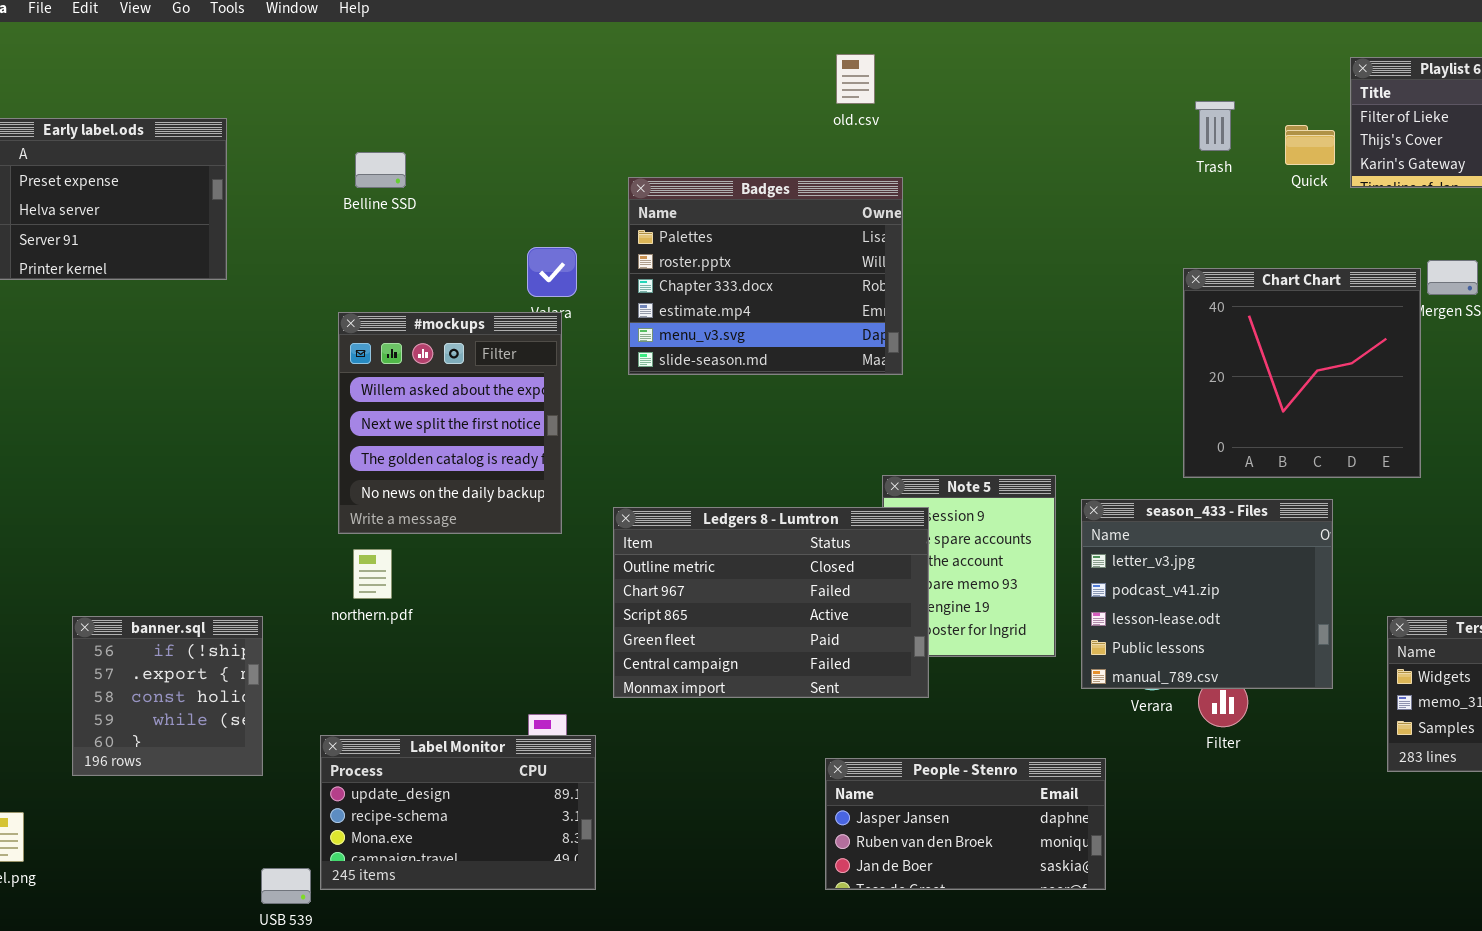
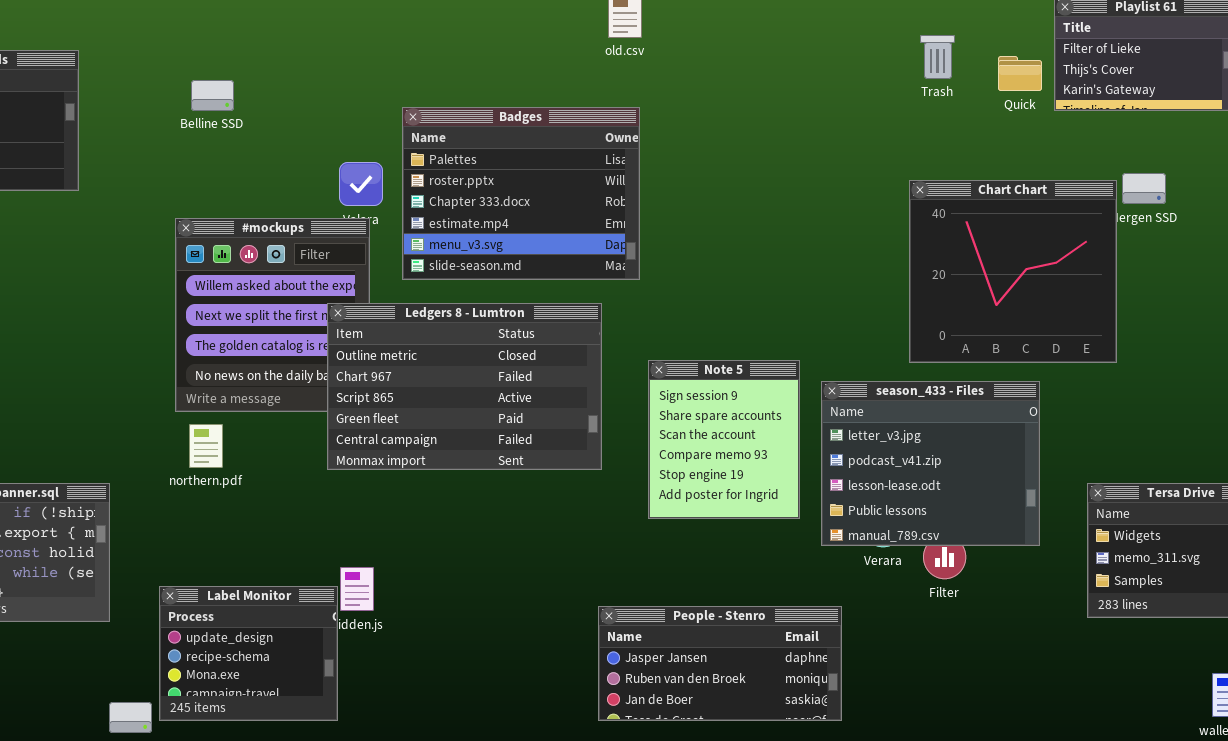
Badges: [628,177,903,375] -> [402,107,640,280], moved
Ledgers 8 - Lumtron: [613,507,929,698] -> [327,303,602,470], moved
Label Monitor: [320,735,596,890] -> [159,586,338,721], resized

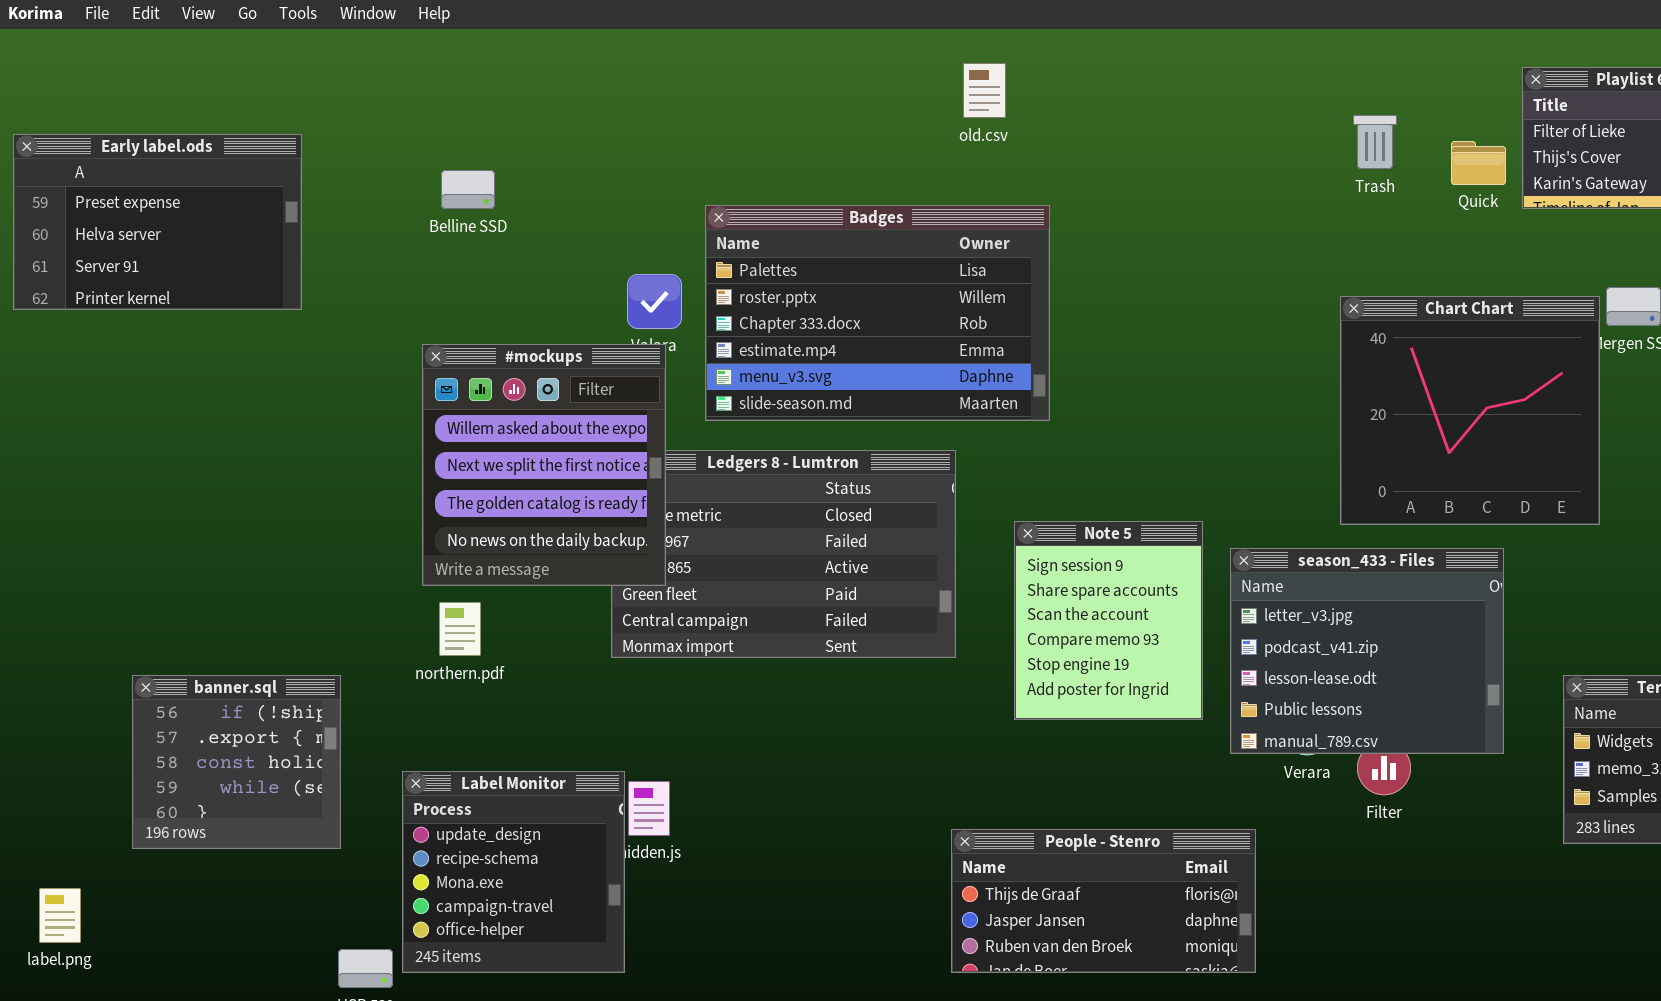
Badges: [402,107,640,280] -> [705,205,1050,421], resized
#mockups: [175,218,370,412] -> [422,344,666,586], raised
Label Monitor: [159,586,338,721] -> [402,771,625,973], resized
People - Stenro: [598,606,842,721] -> [951,829,1256,973], scrolled up 1 row

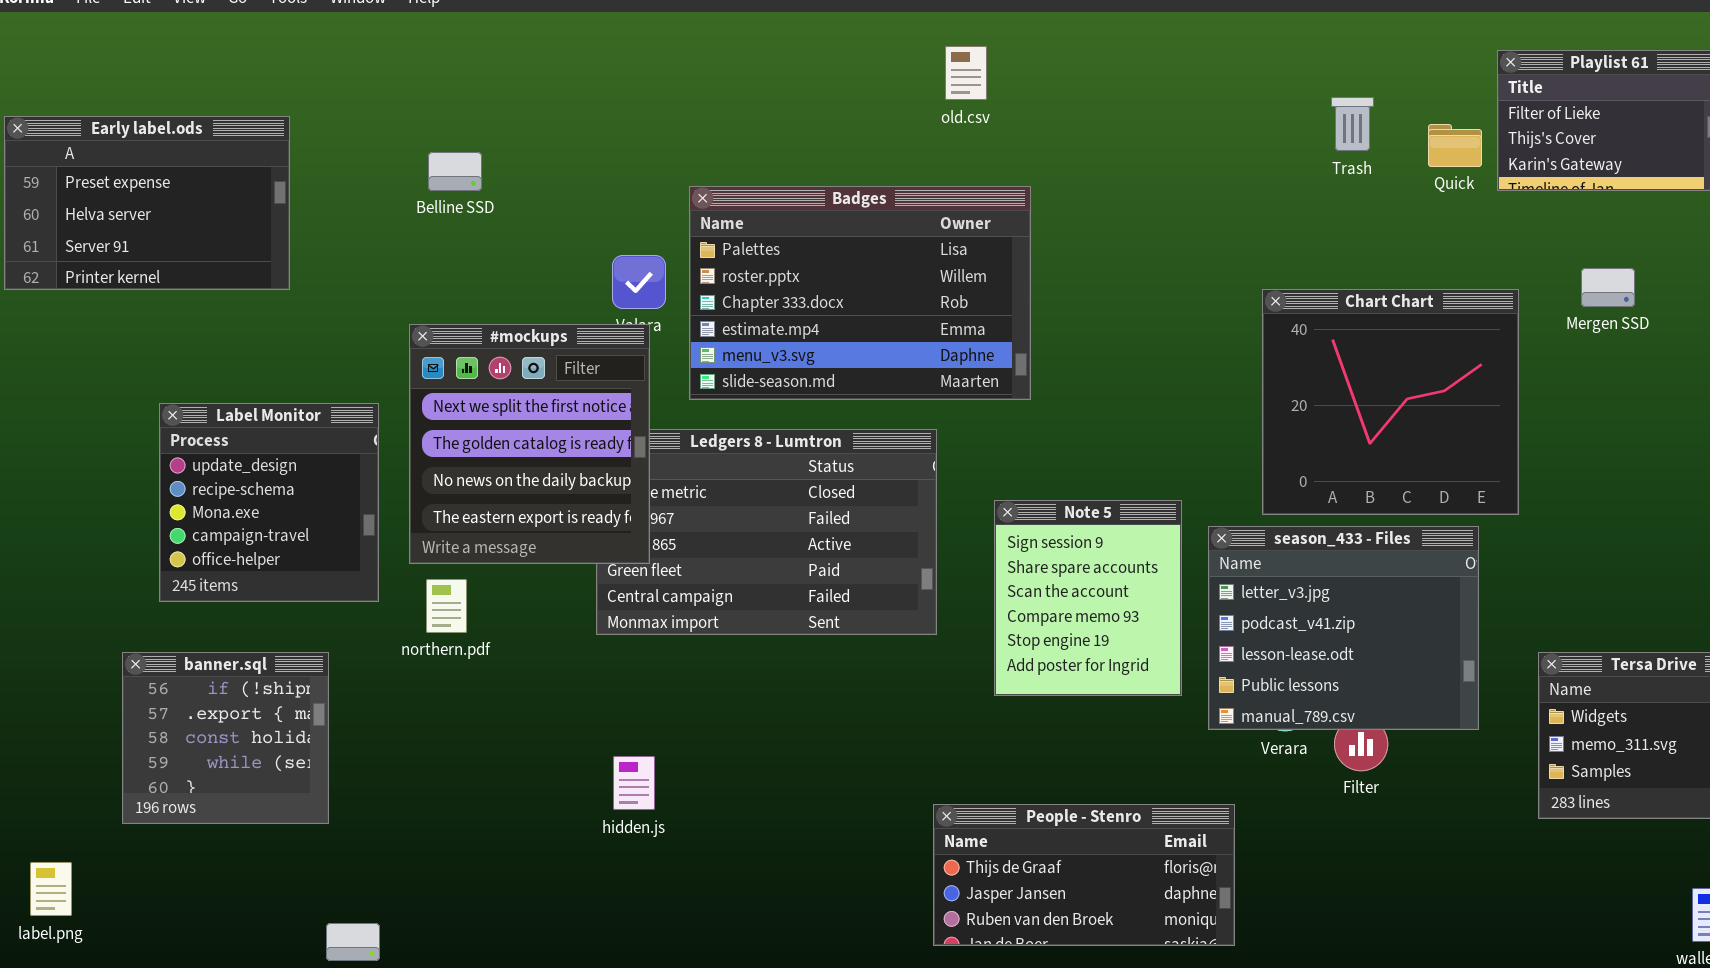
Chart Chart: [1340,296,1600,525] -> [1262,289,1519,515], moved
#mockups: [422,344,666,586] -> [409,324,650,564], scrolled down 1 row
Label Monitor: [402,771,625,973] -> [159,403,379,602], moved

